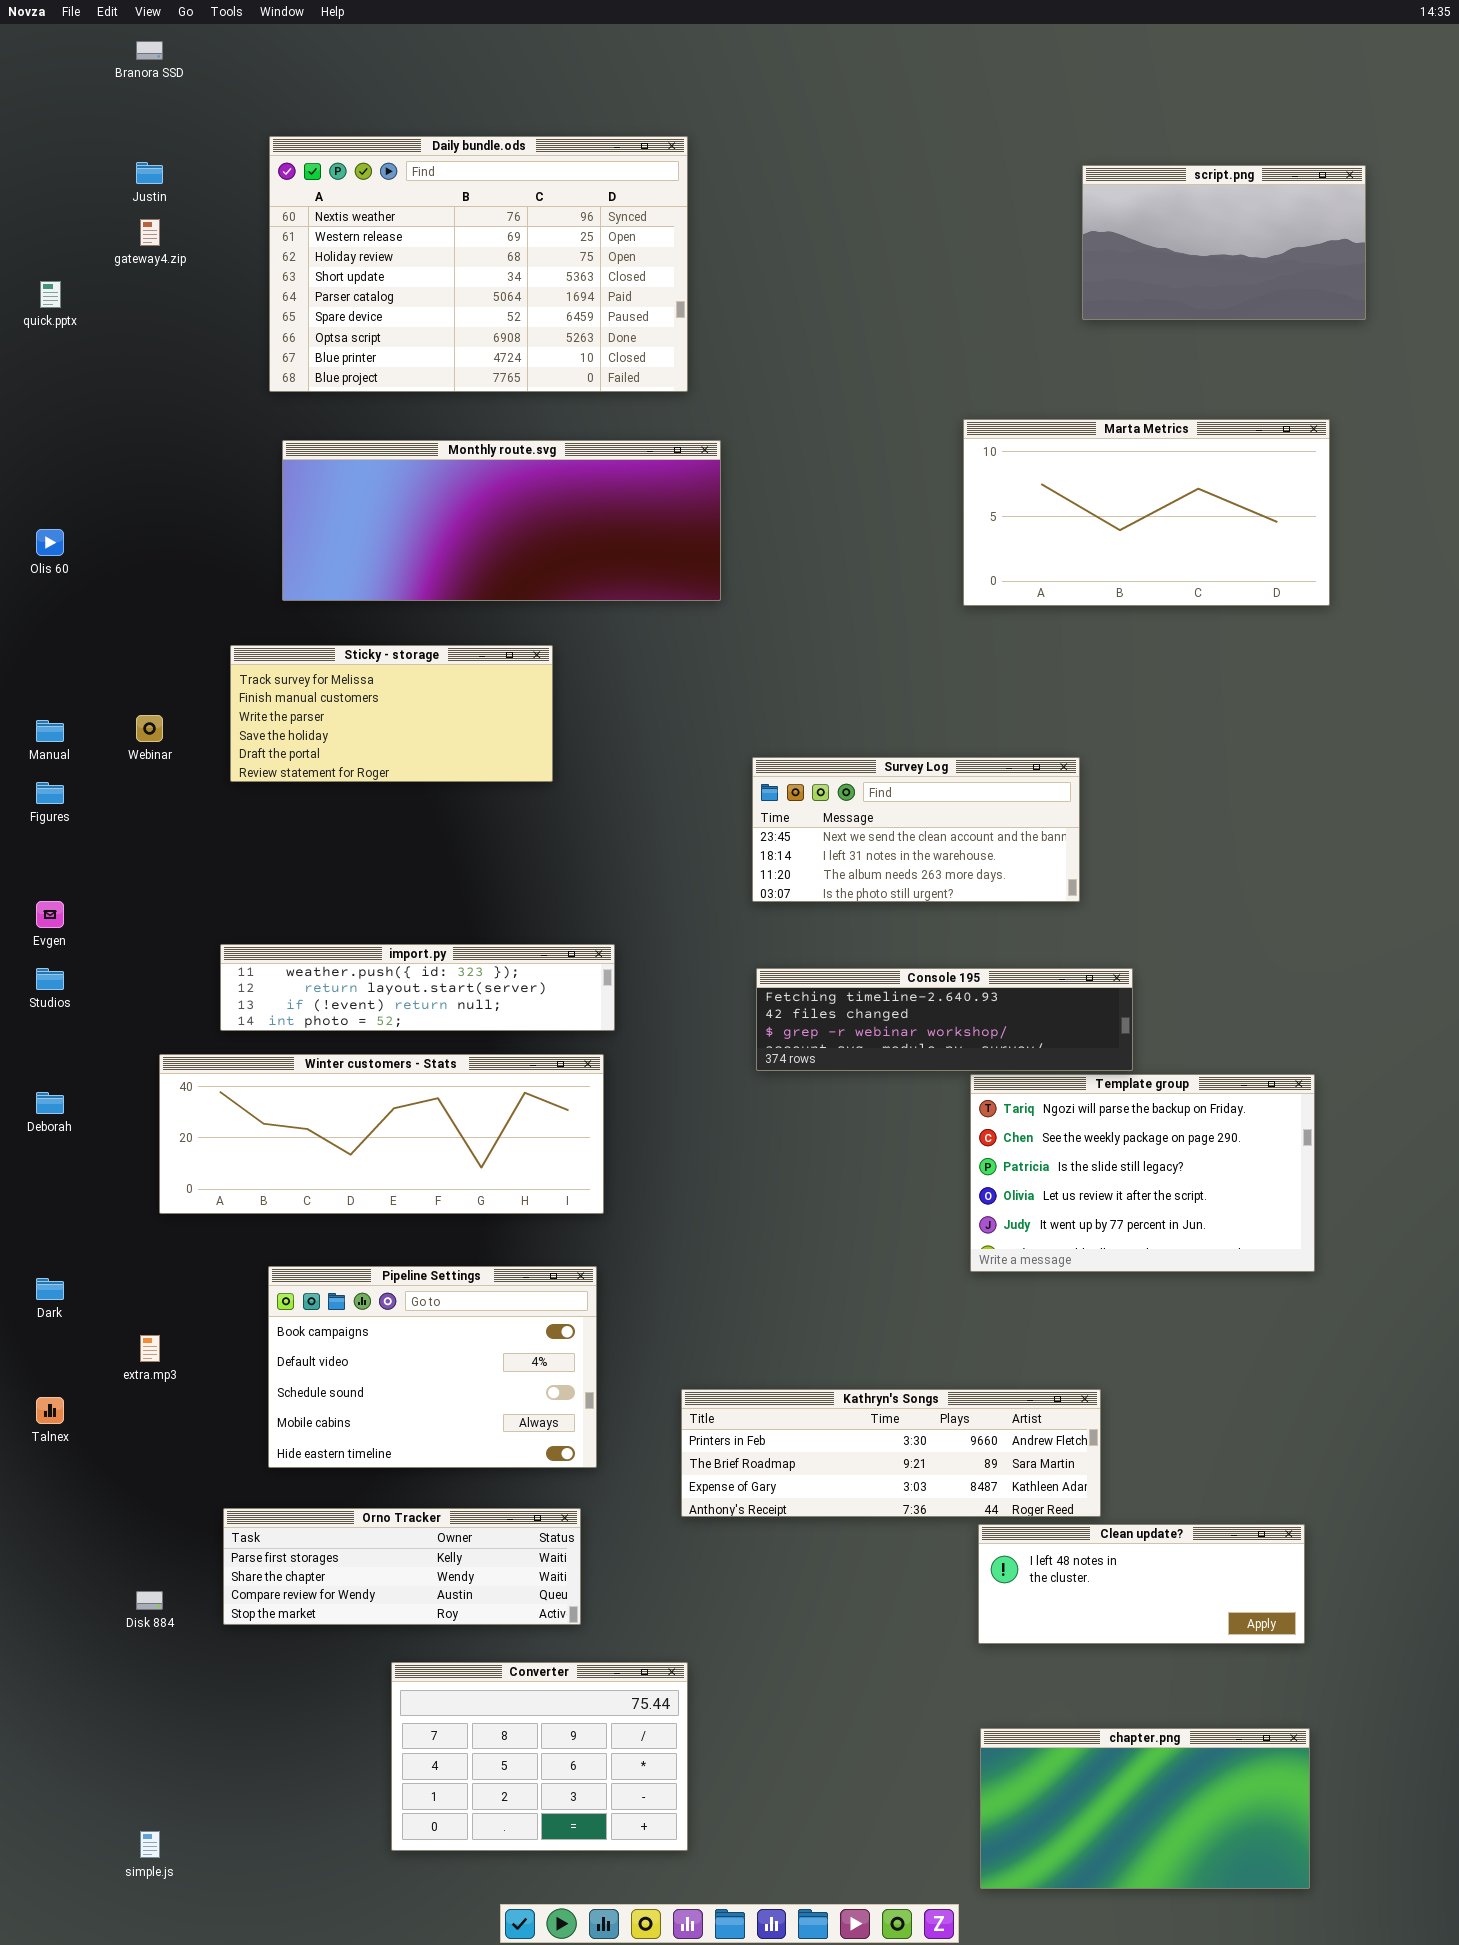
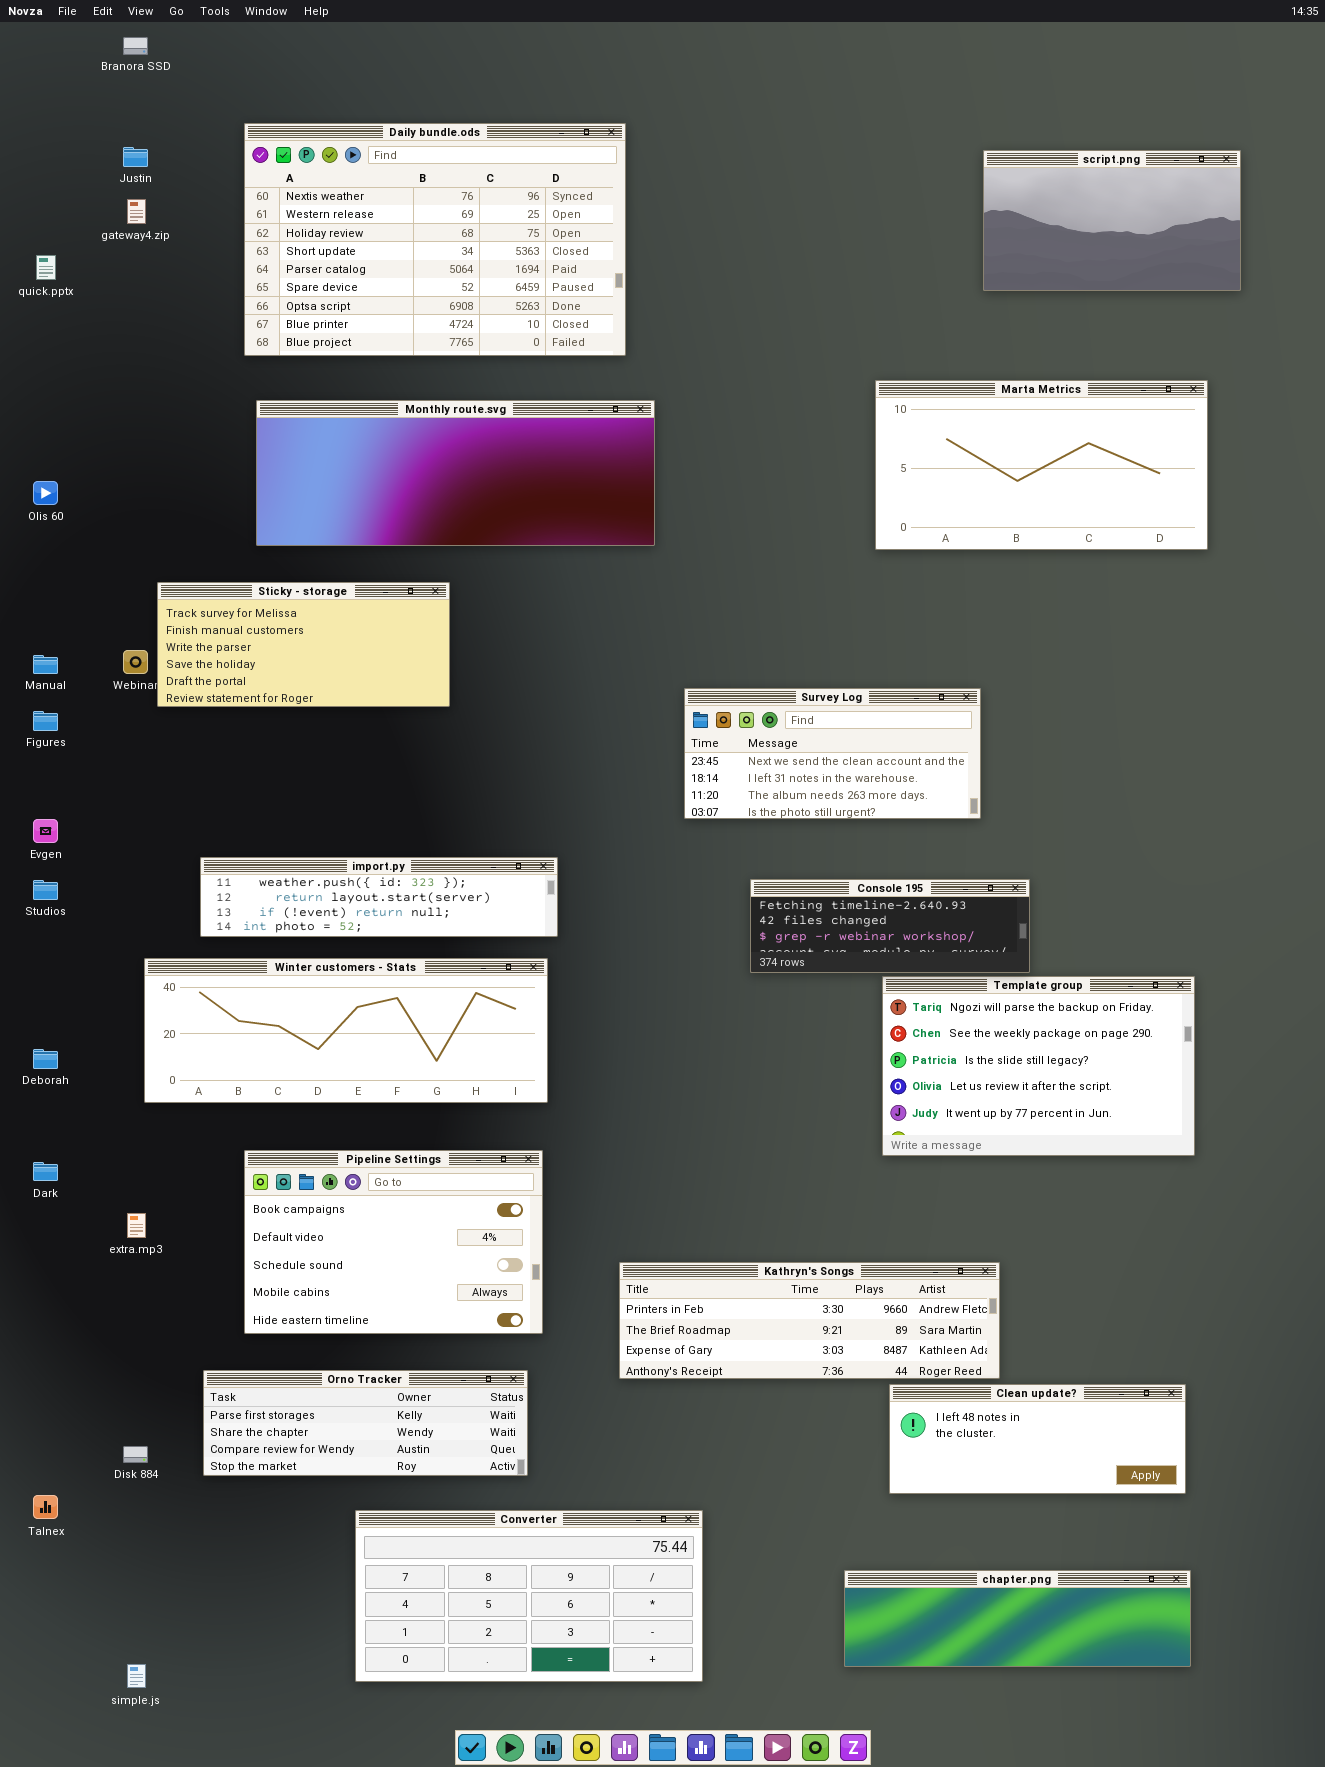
Sticky - storage: [230,645,553,782] -> [157,582,450,707], moved
Console 195: [756,968,1133,1071] -> [750,879,1030,973], resized
Deborah: [36,1092,64,1114] -> [33,1049,58,1069], moved
Talnex: [36,1397,64,1424] -> [33,1495,58,1519], moved
Converter: [391,1662,688,1851] -> [355,1510,703,1682], resized
chapter.png: [980,1728,1310,1889] -> [844,1570,1191,1667], resized

